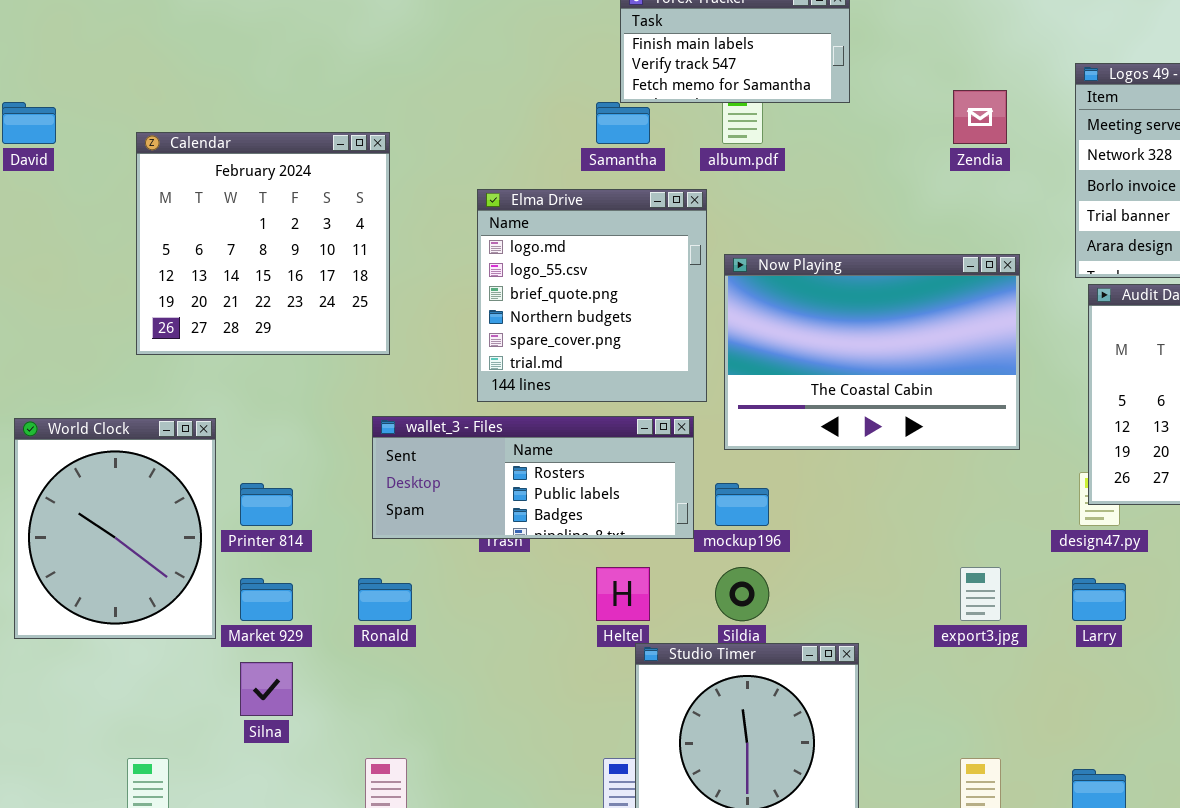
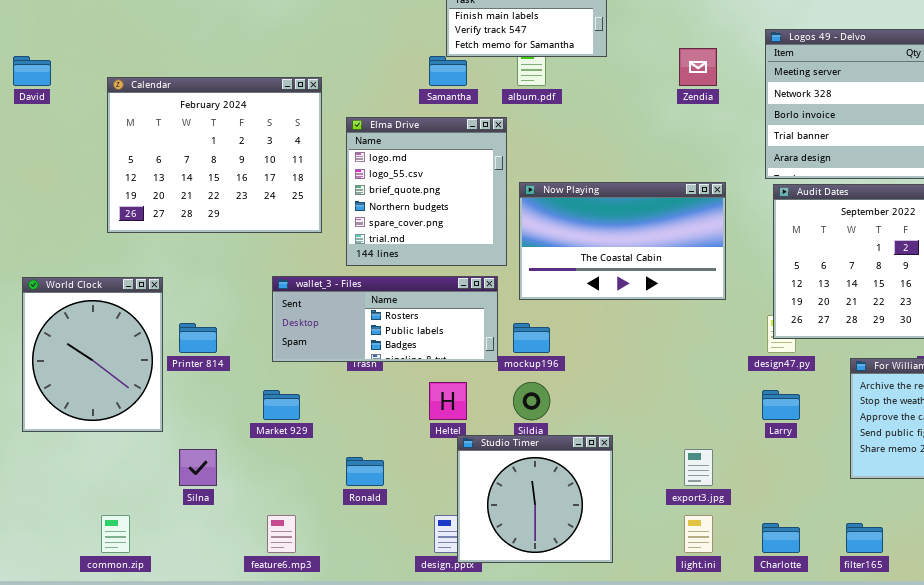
Calendar: [136,132,390,355] -> [107,77,322,233], resized
Now Playing: [724,254,1020,450] -> [519,182,726,300], resized
export3.jpg: [960,567,1001,621] -> [684,449,713,486], moved
Market 929: [240,578,293,621] -> [263,390,300,420], moved
Ronald: [358,578,412,621] -> [346,457,384,486], moved

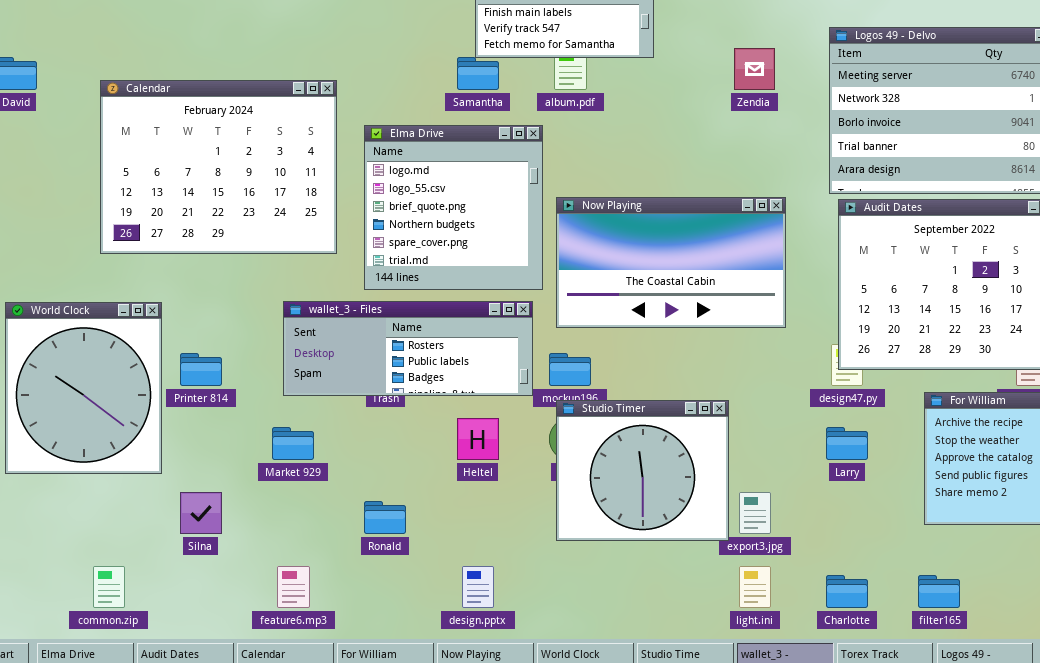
Studio Timer: [457,435,613,563] -> [556,400,729,541], moved

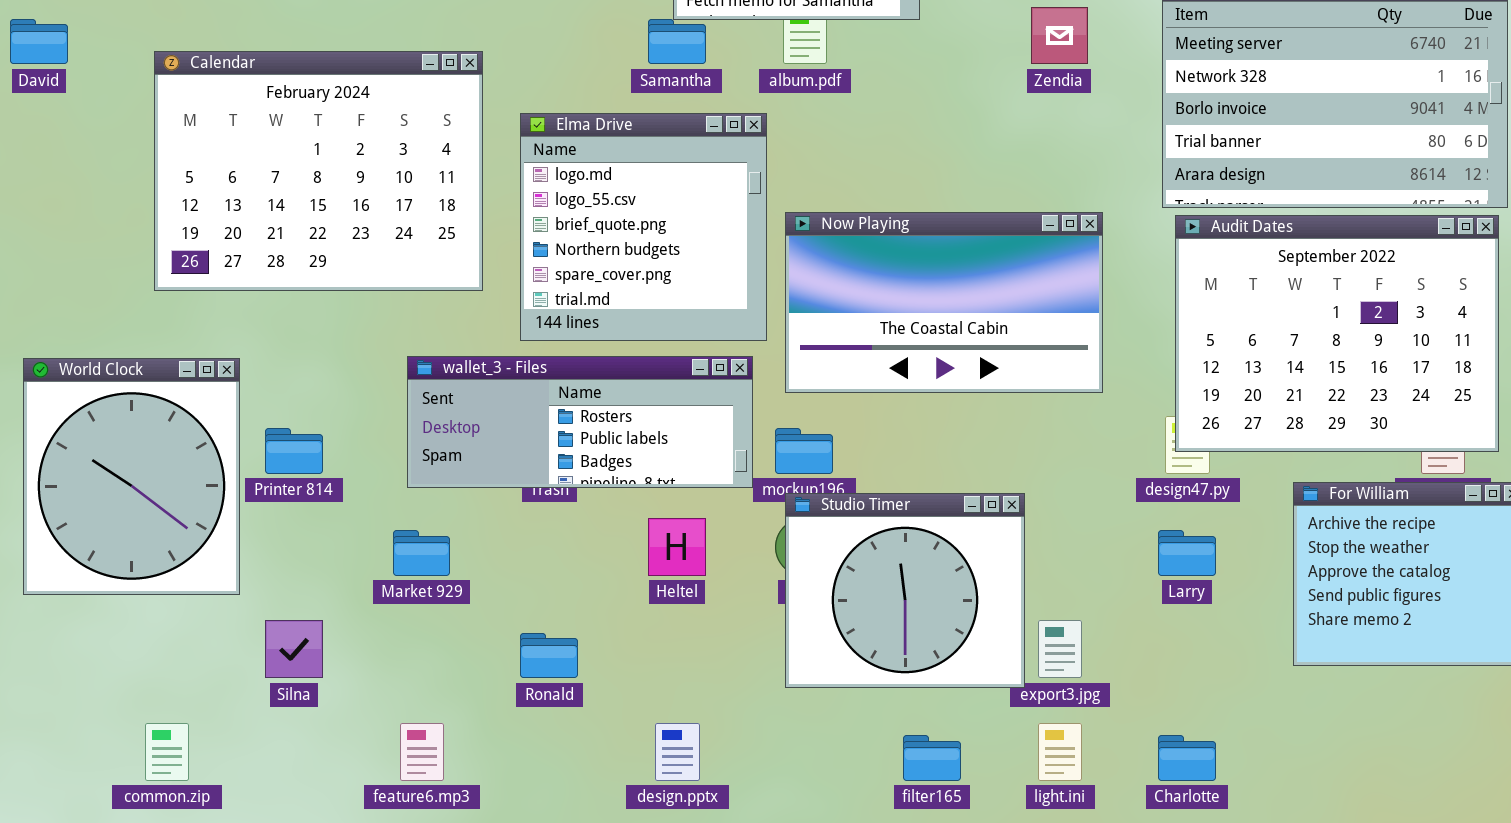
filter165: [918,575,960,608] -> [903,735,961,781], moved

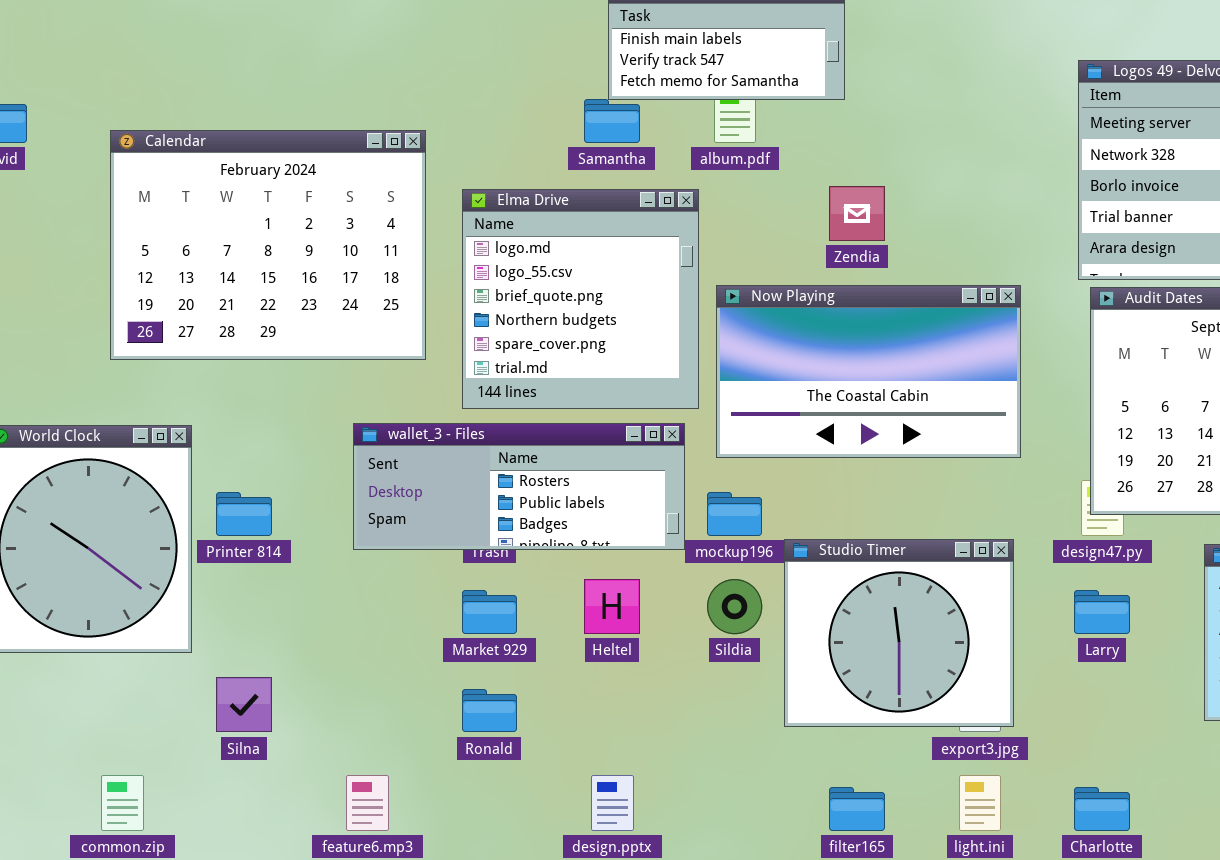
Zendia: [1031,7,1088,64] -> [829,186,885,241], moved
Studio Timer: [785,493,1025,688] -> [784,539,1014,727], moved
Market 929: [393,530,450,576] -> [462,590,517,634], moved

